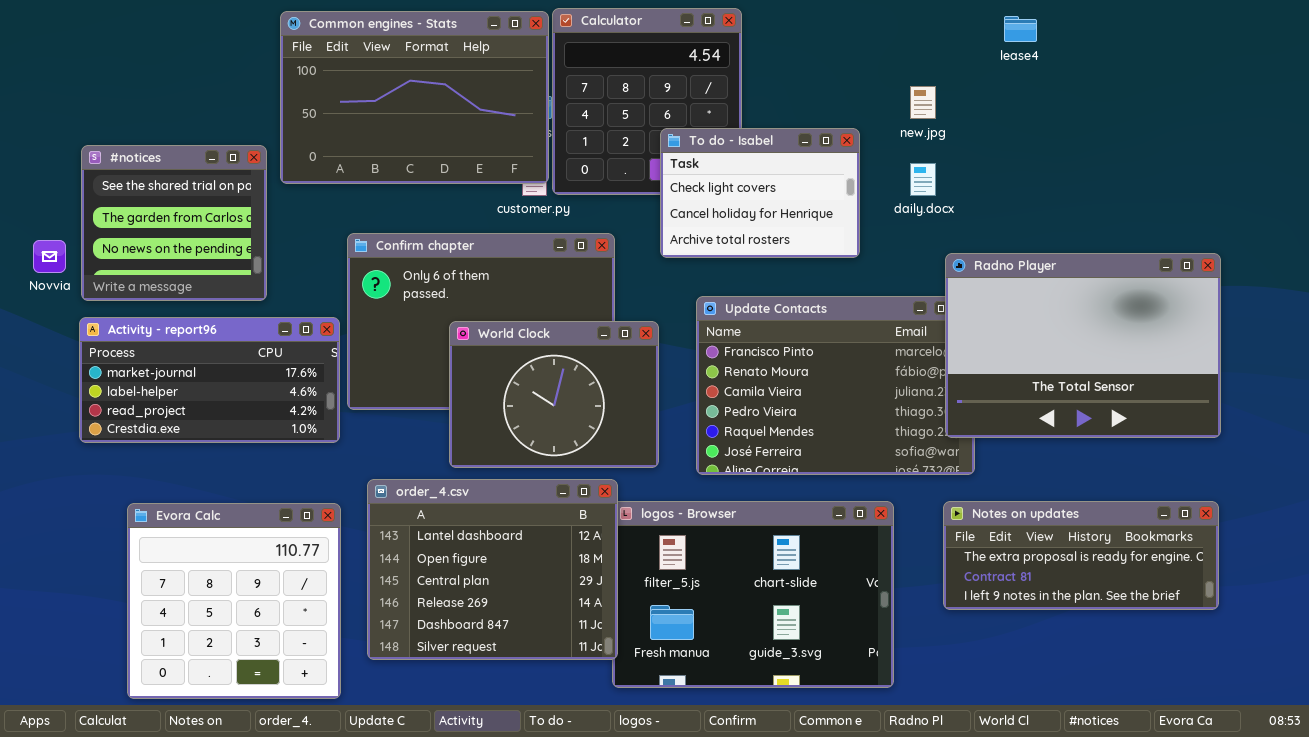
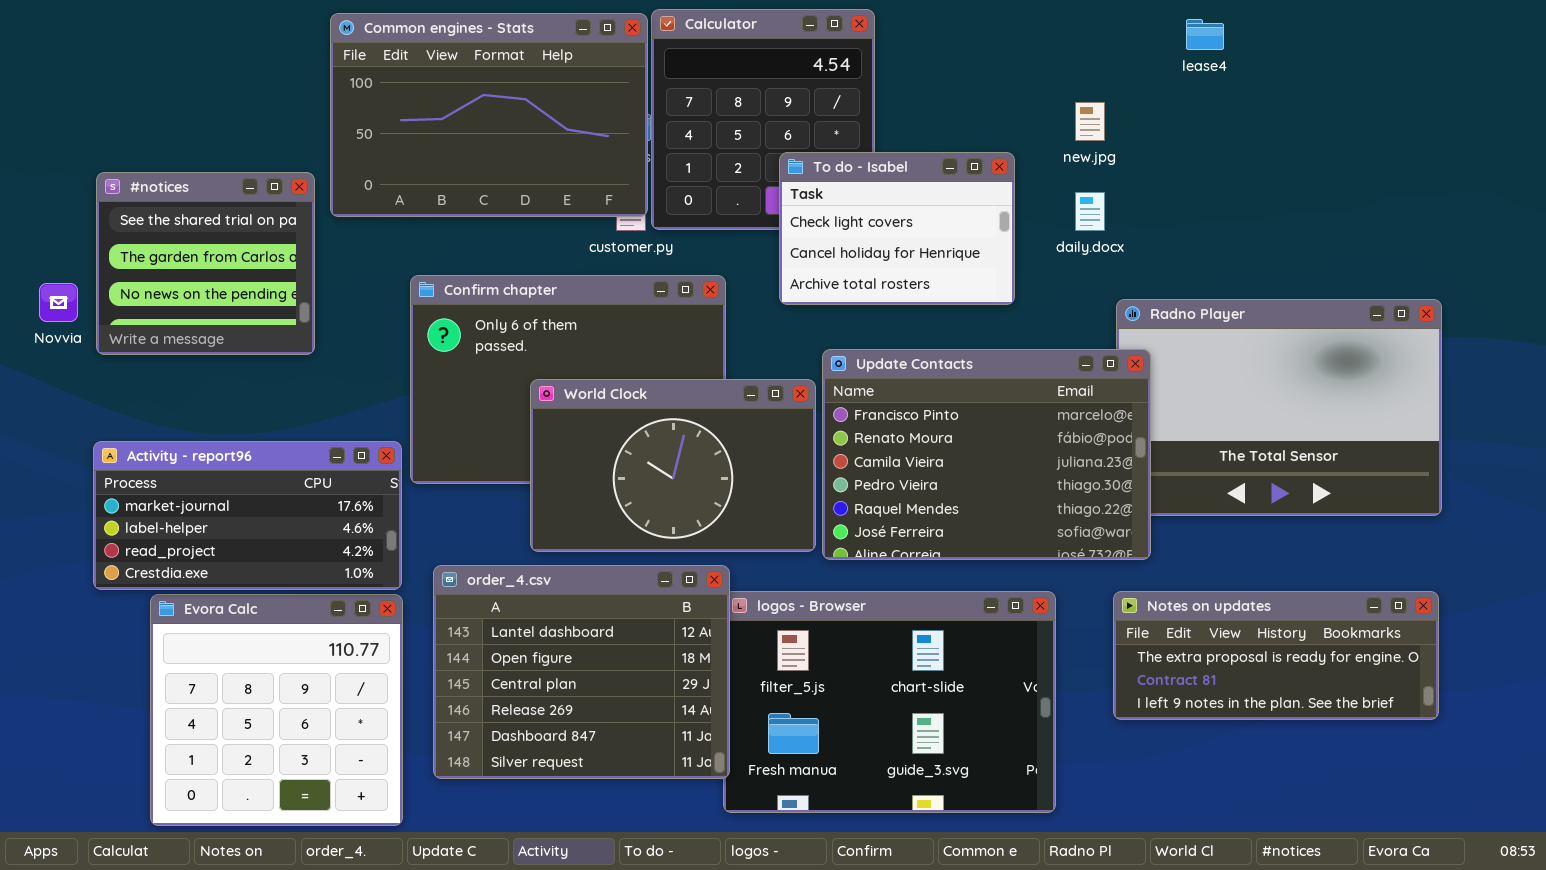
Update Contacts: [696,296,975,475] -> [822,349,1151,560], raised
Activity - report96: [79,317,340,443] -> [93,441,402,590], moved
World Clock: [449,321,659,468] -> [530,379,816,552], resized

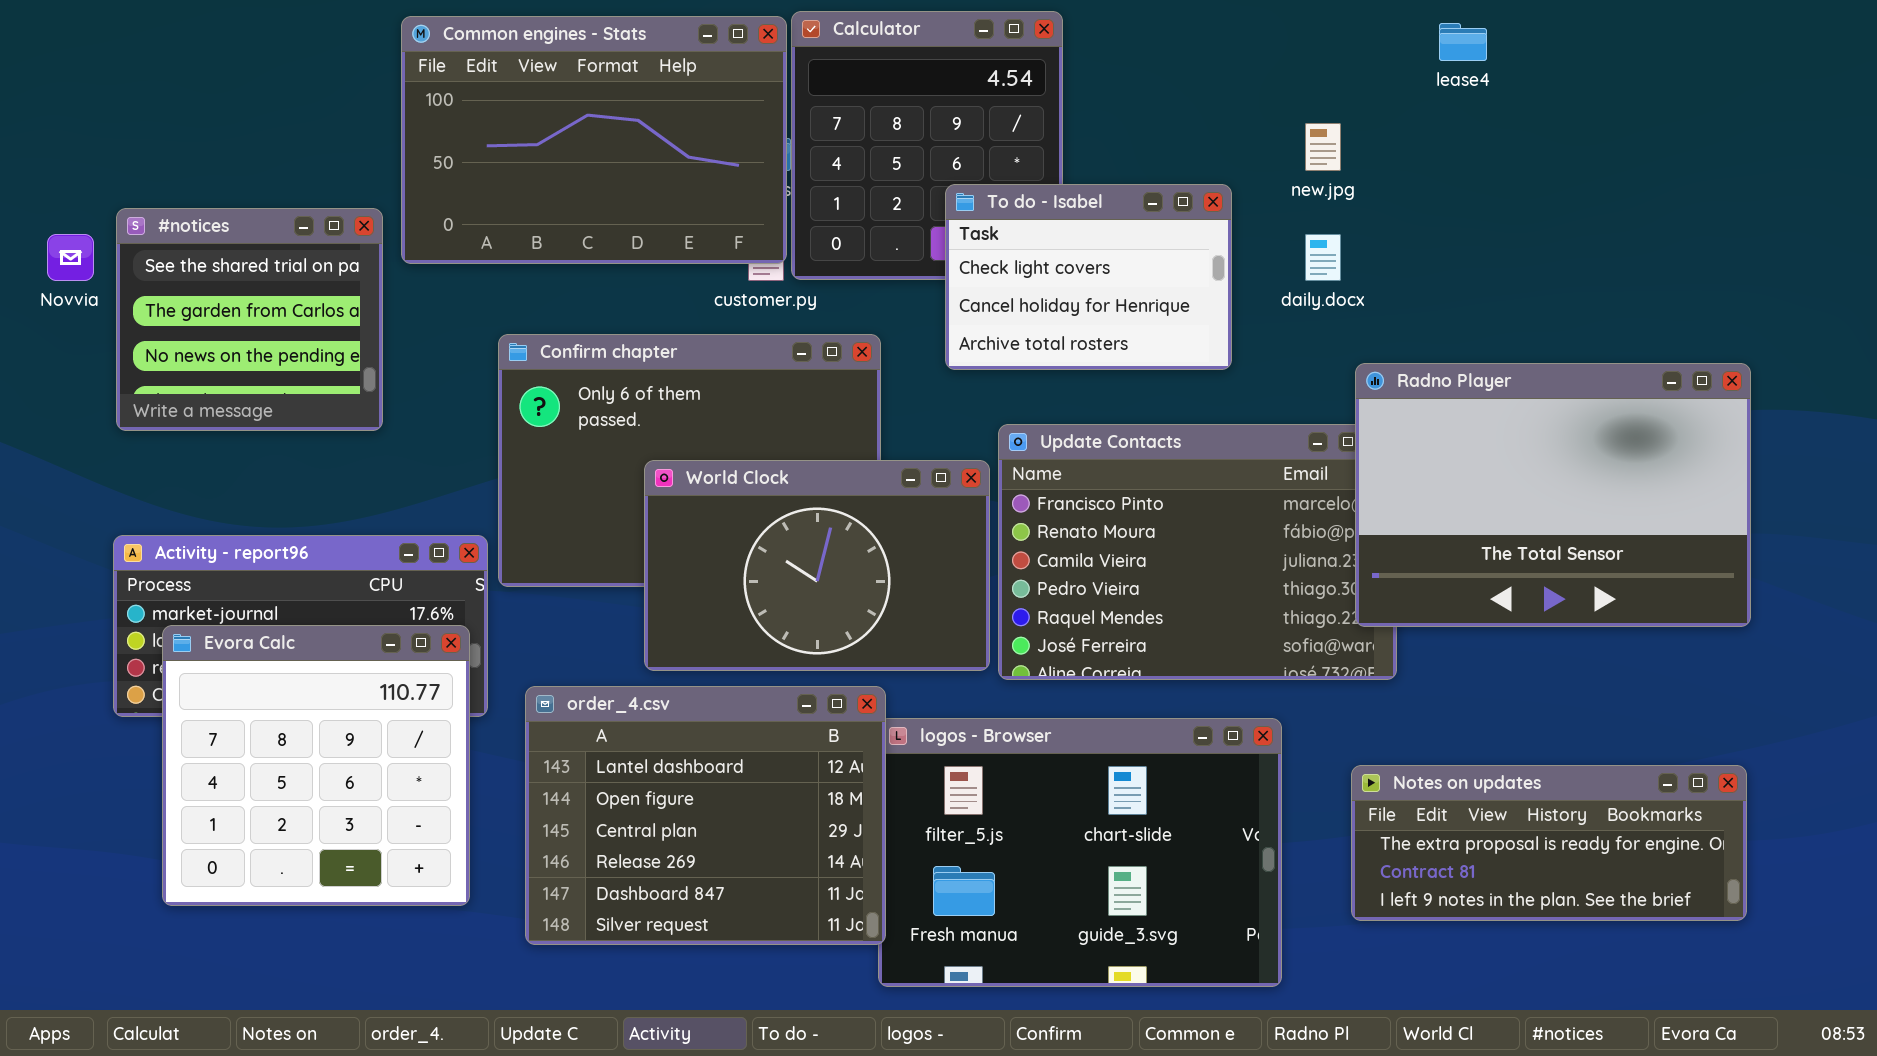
Novvia: [39,283,78,322] -> [47,234,94,281], moved
Radno Player: [1116,299,1442,516] -> [1355,363,1751,627], raised
Notes on updates: [1113,591,1439,720] -> [1351,765,1747,921], moved
Evora Calc: [150,594,403,826] -> [162,625,470,906], moved

